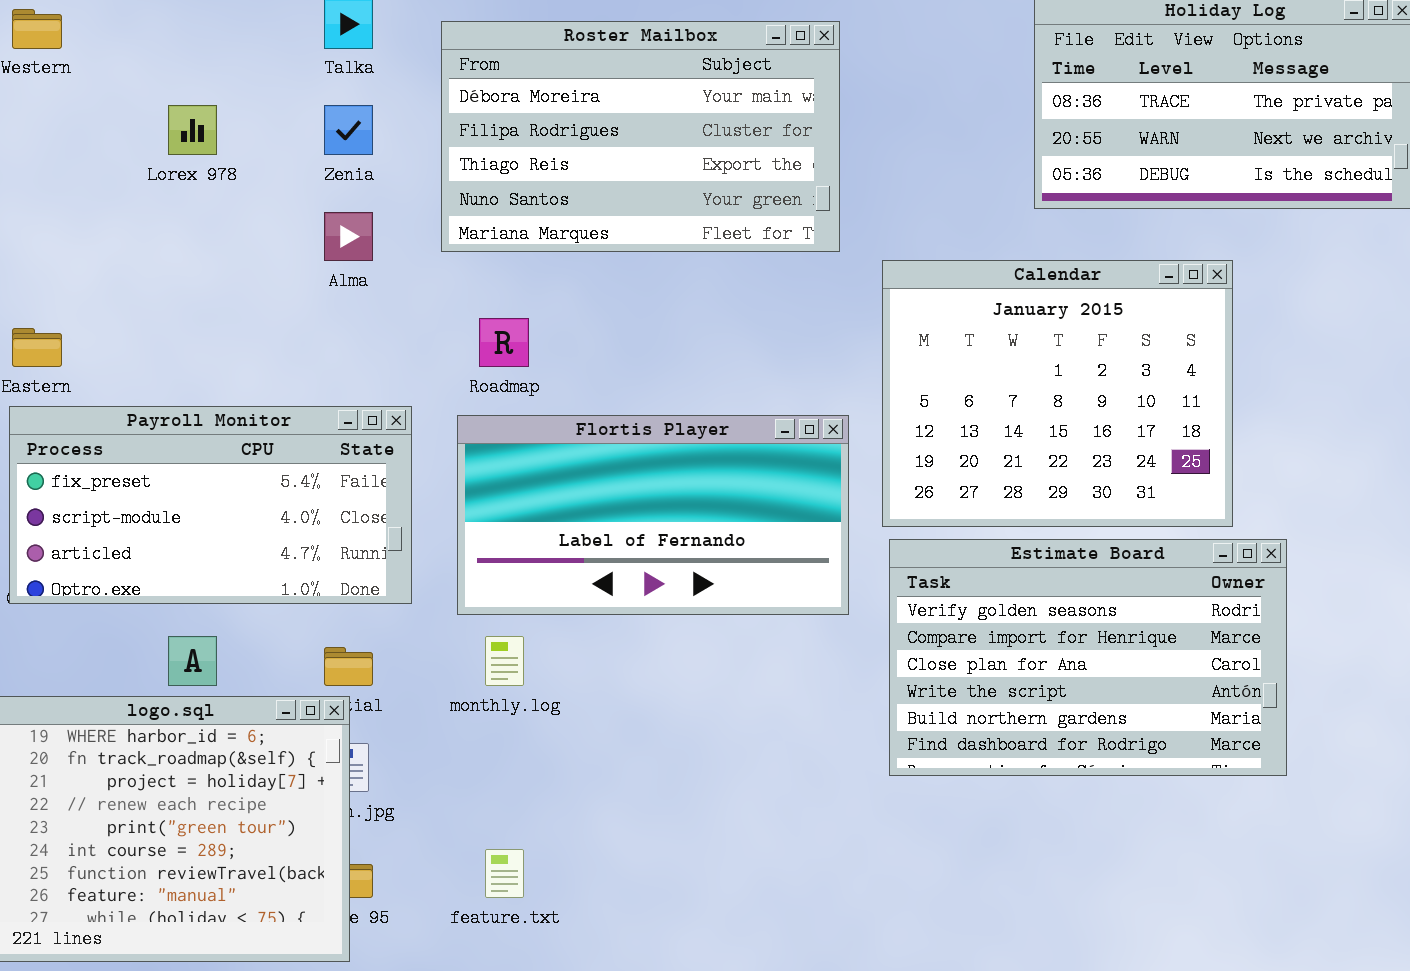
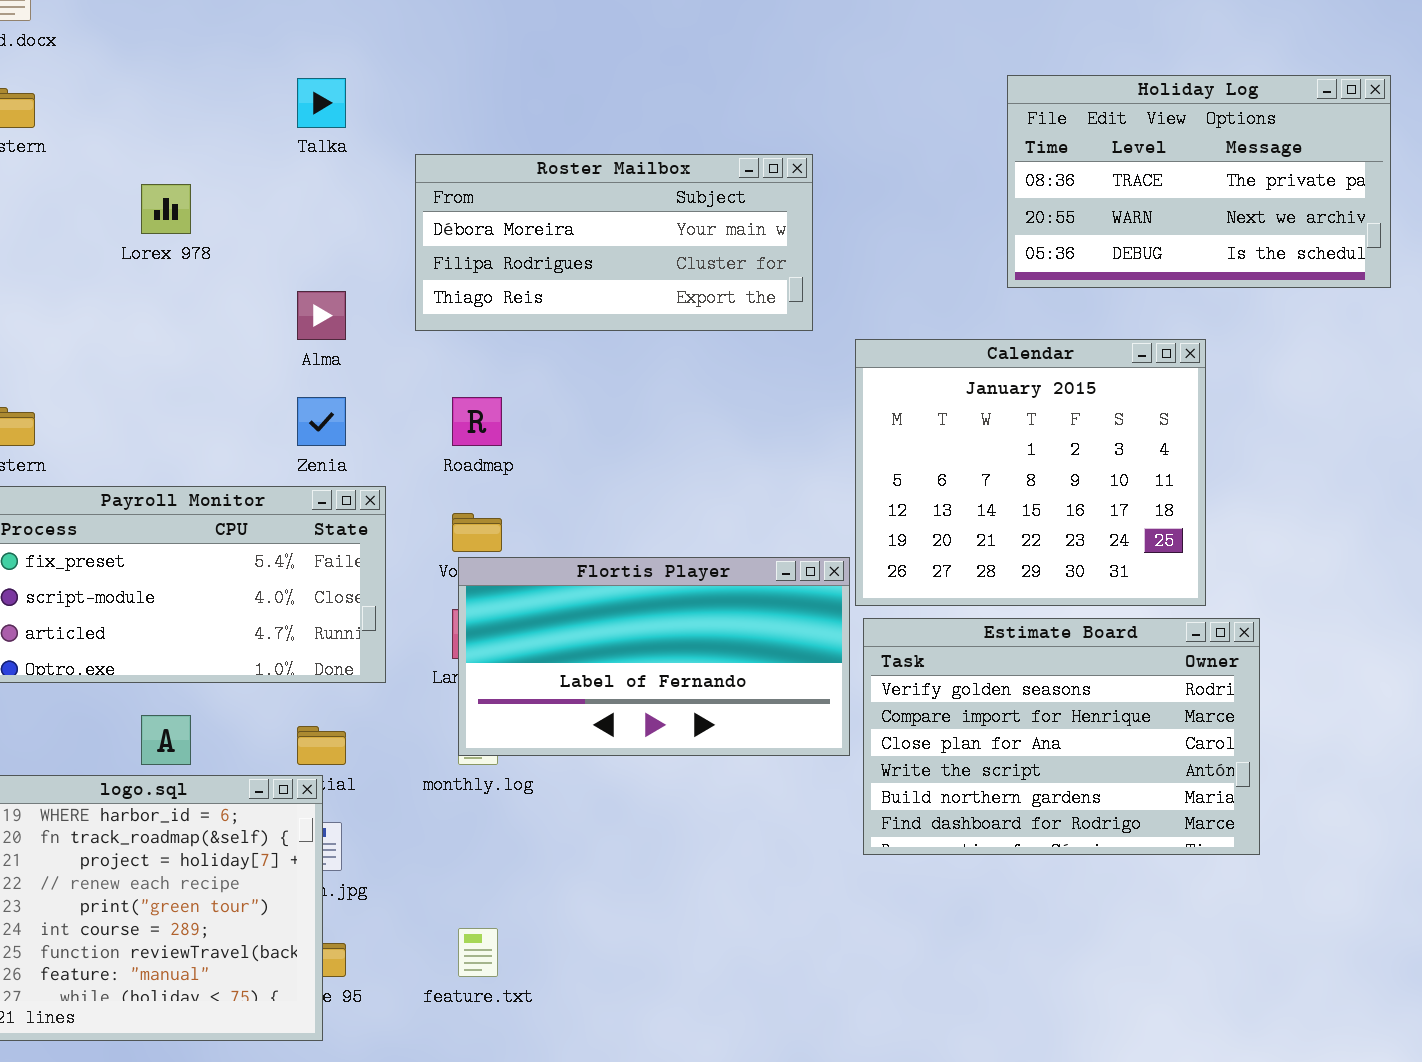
Roster Mailbox: [441,21,840,252] -> [415,154,813,331], resized
Zenia: [324,105,373,155] -> [297,397,346,446], moved
Flortis Player: [457,415,849,615] -> [458,557,850,756], moved

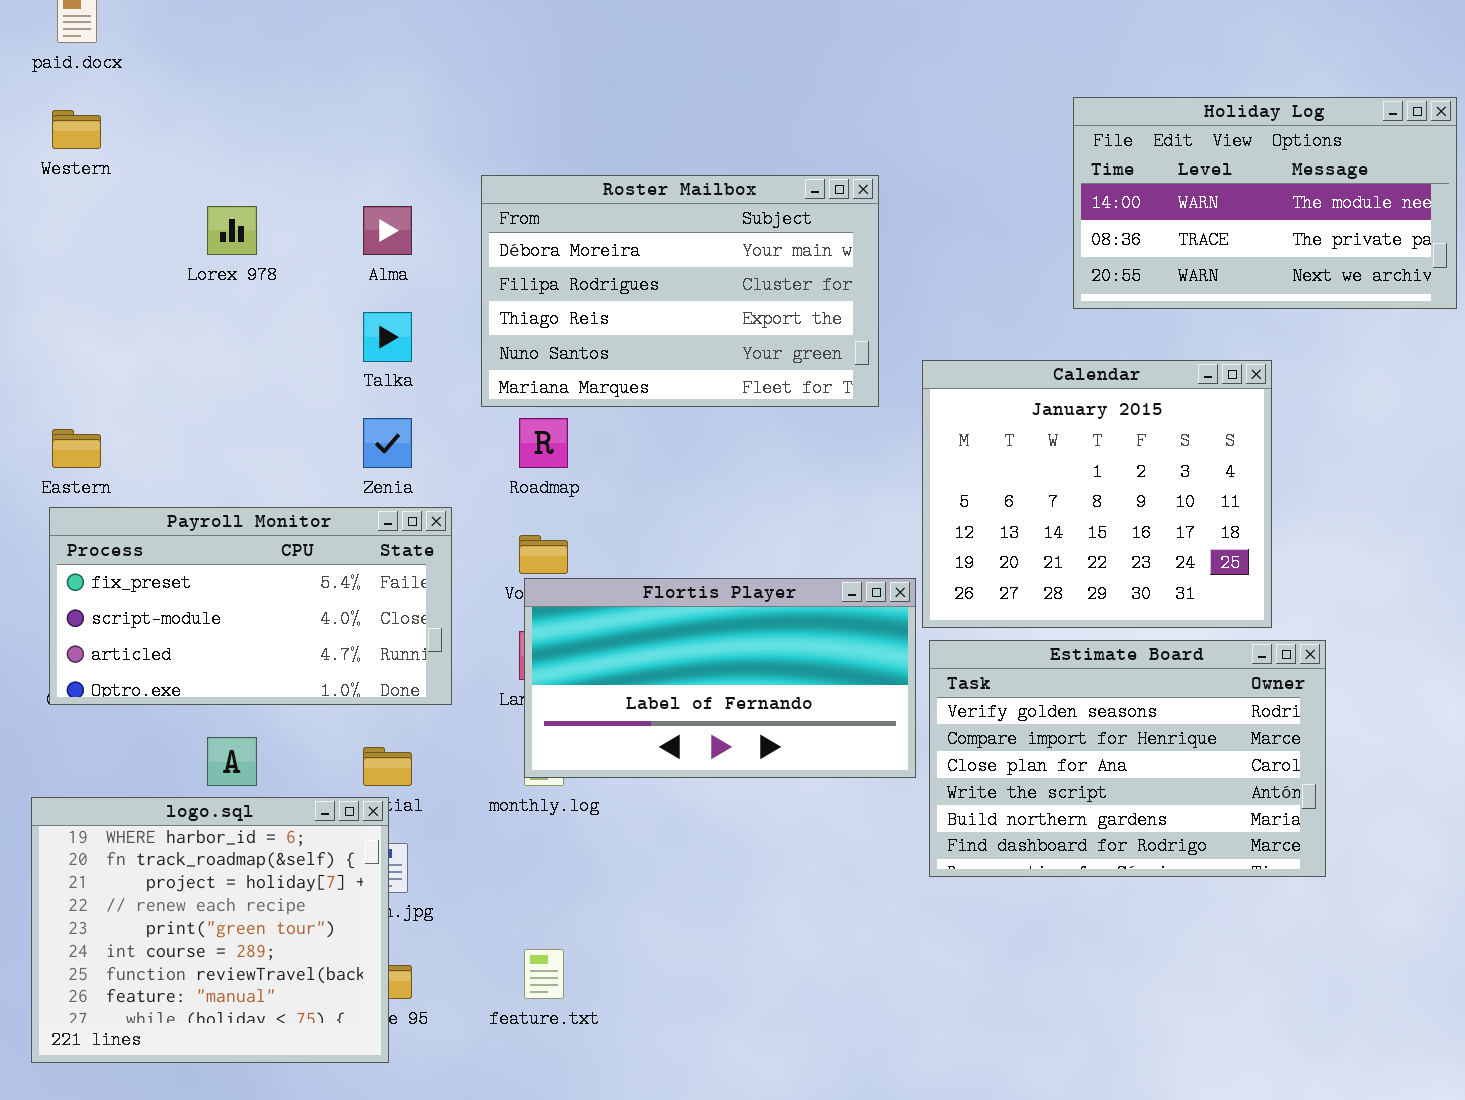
Holiday Log: [1007,75,1391,288] -> [1073,97,1457,309], scrolled up 1 row
Talka: [297,78,346,128] -> [363,312,412,362], moved
Roster Mailbox: [415,154,813,331] -> [481,175,879,407], resized
Alma: [297,291,346,340] -> [363,206,412,255], moved

